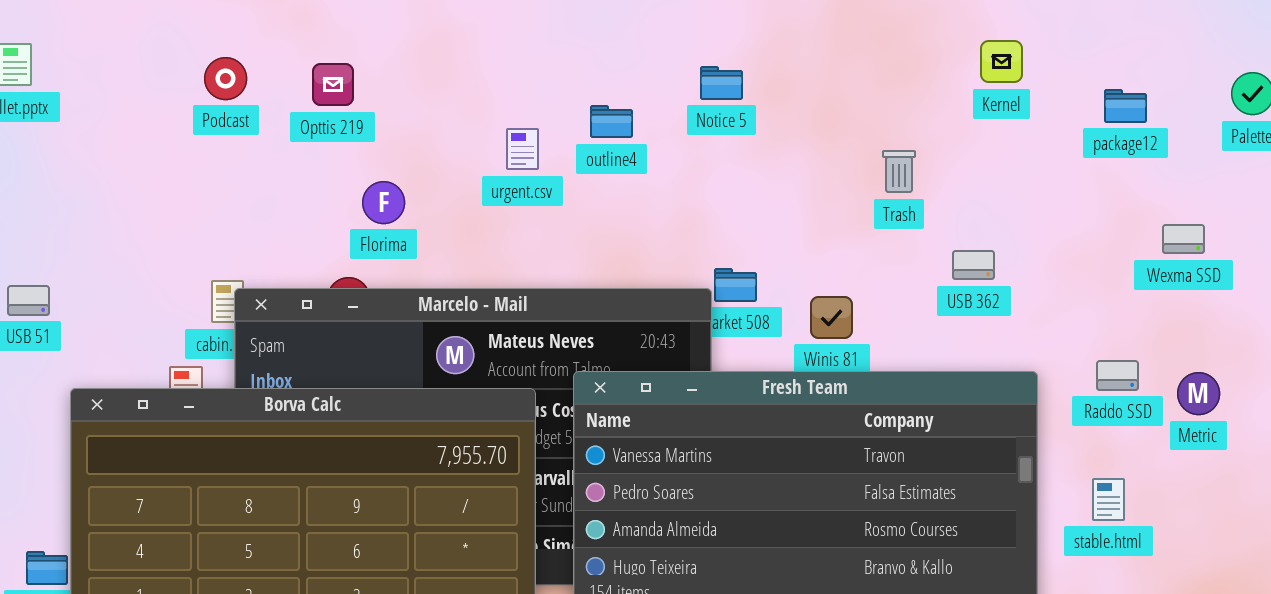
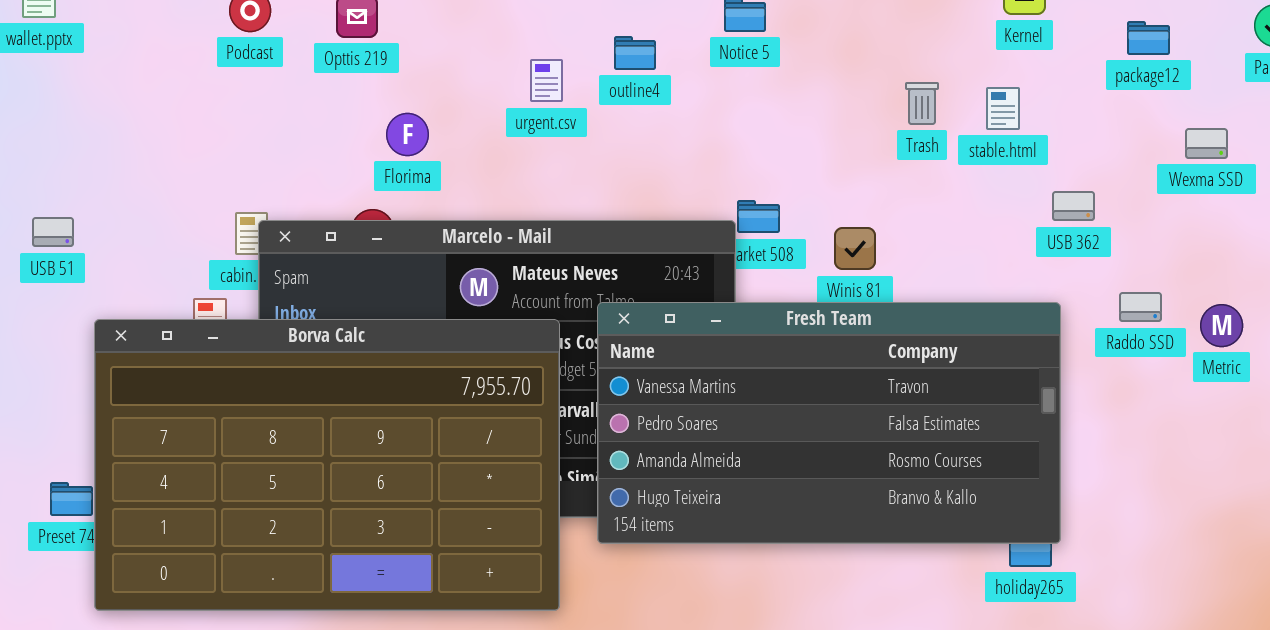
Wexma SSD: [1162,224,1205,254] -> [1185,128,1228,159], moved
USB 362: [952,250,995,280] -> [1052,191,1095,221], moved
stable.html: [1092,478,1125,521] -> [986,87,1020,130], moved

